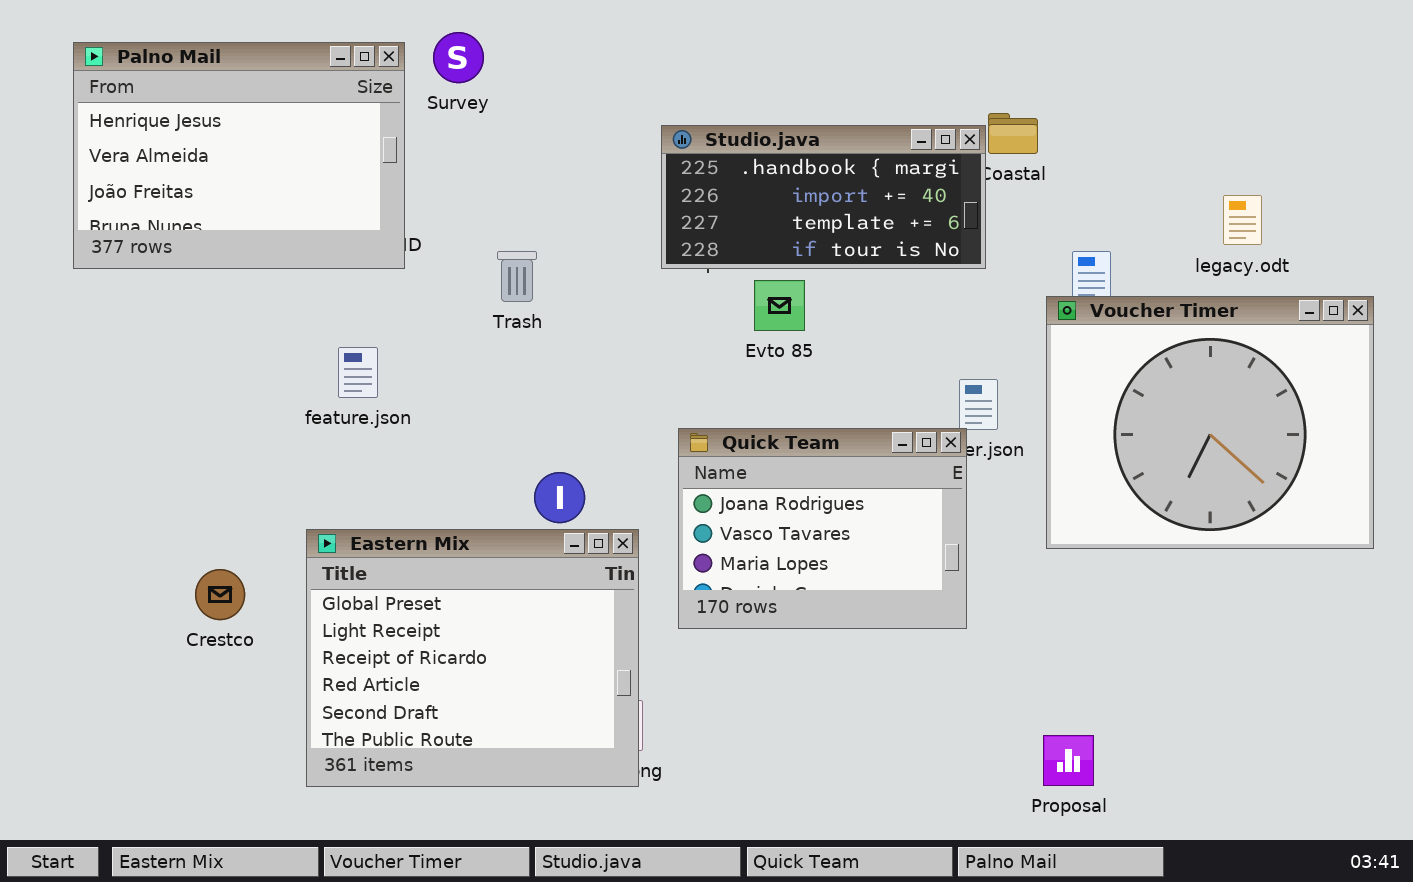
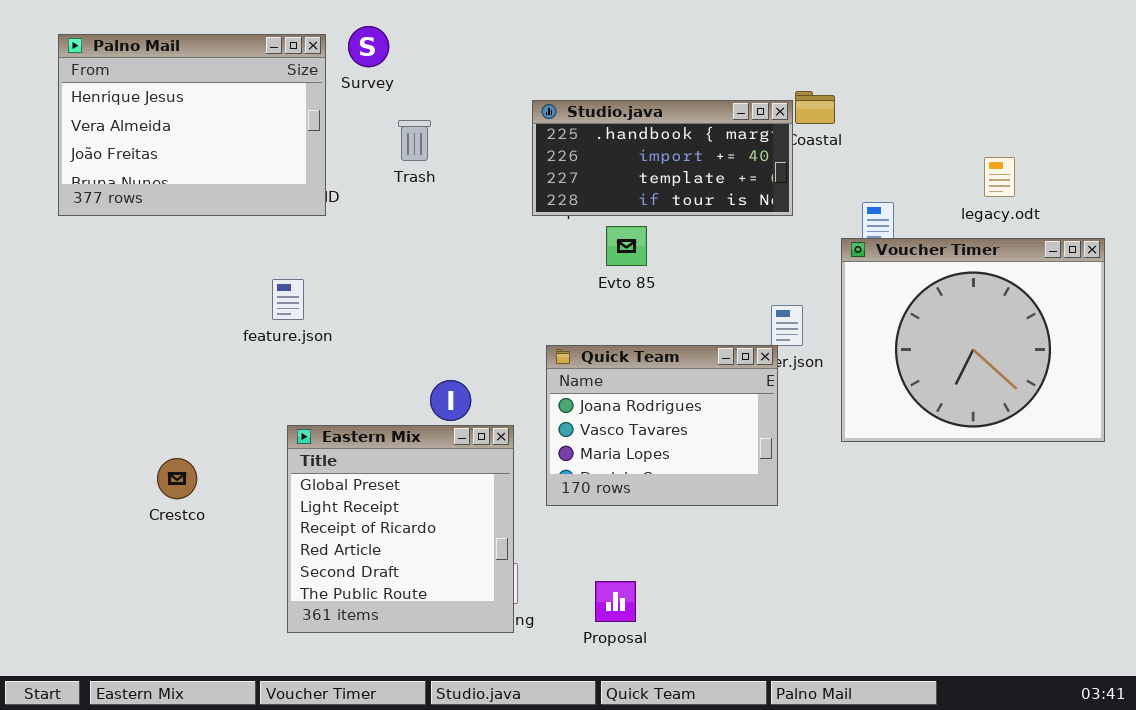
Trash: [497,251,537,302] -> [398,120,431,161], moved
Eastern Mix: [306,529,639,787] -> [287,425,514,633], resized
Proposal: [1043,735,1094,786] -> [595,581,636,622], moved

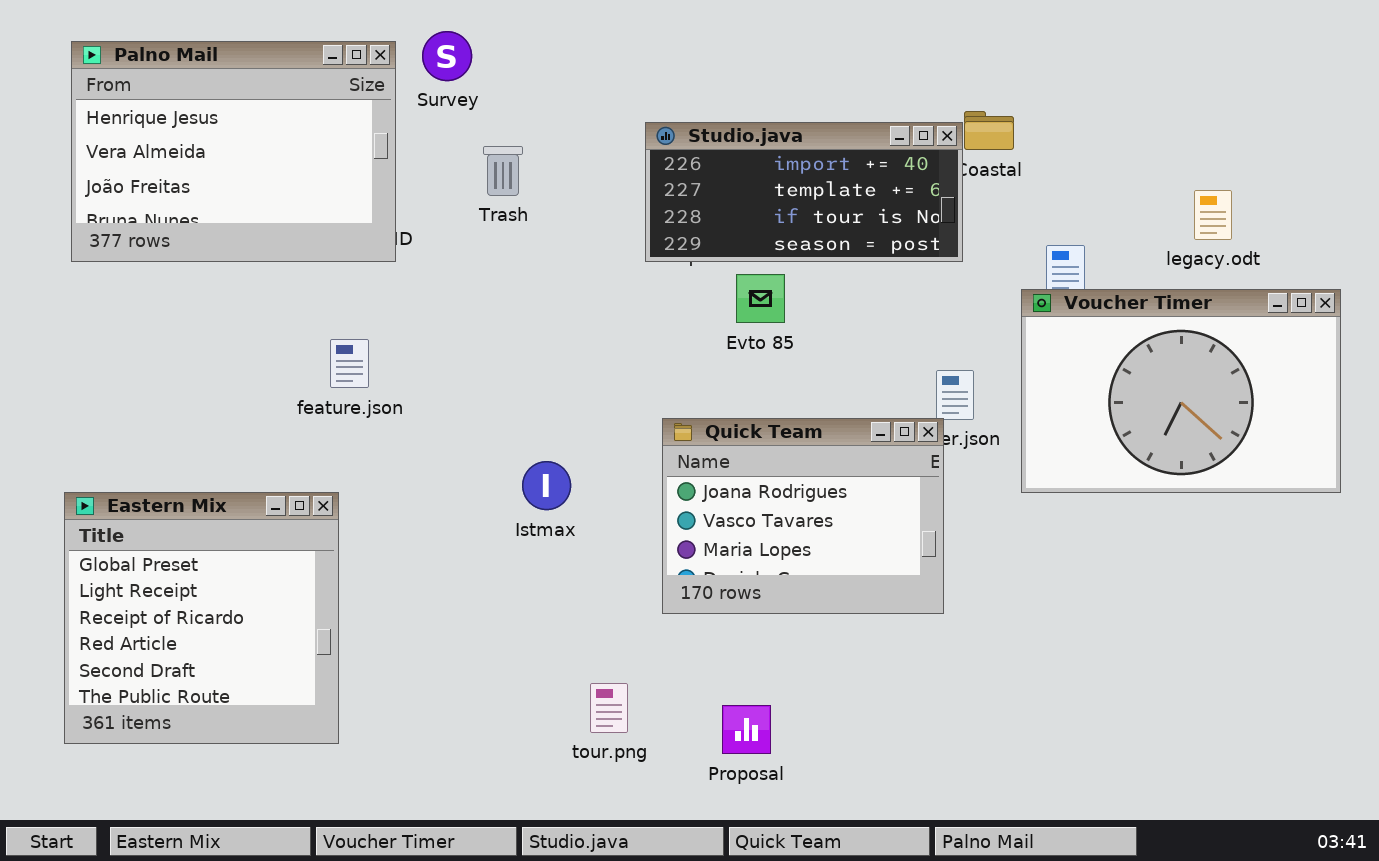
Studio.java: [532,100,793,216] -> [645,122,963,262], scrolled down 1 row
Voucher Timer: [841,238,1105,442] -> [1021,289,1341,493], resized
Eastern Mix: [287,425,514,633] -> [64,492,339,744], moved

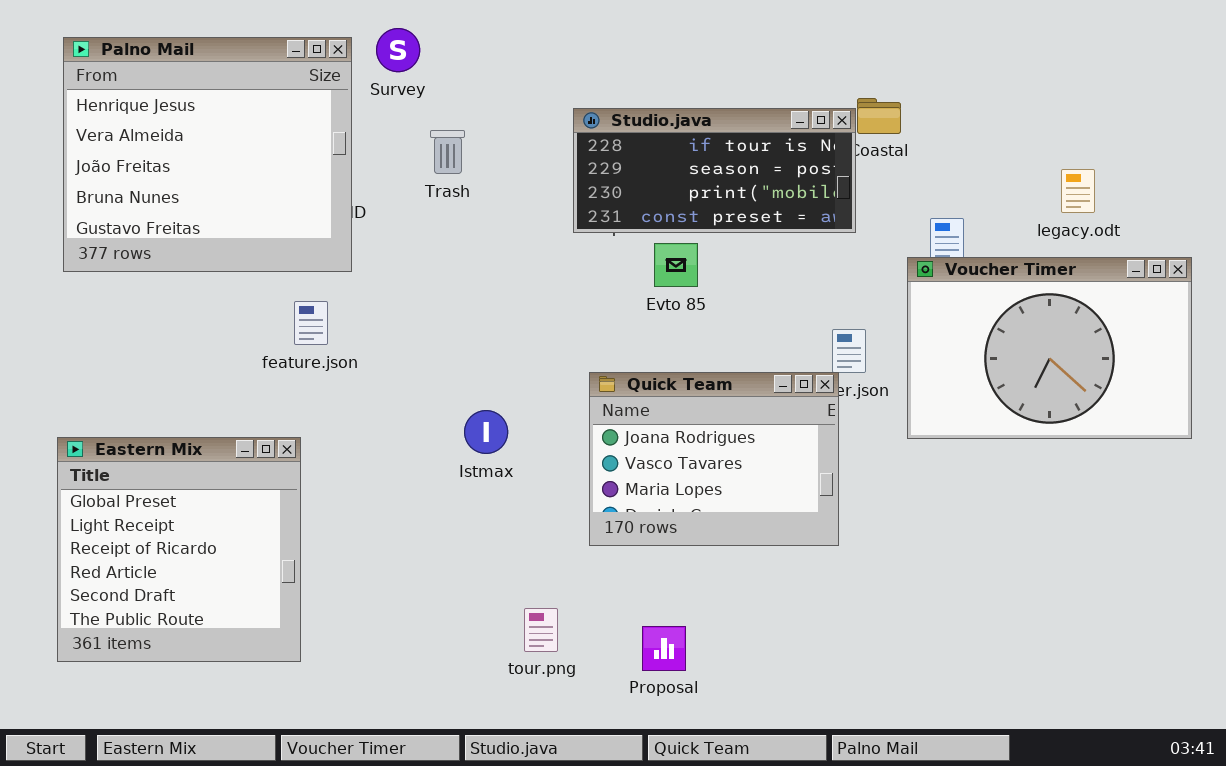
Palno Mail: [71,41,396,262] -> [63,37,352,272], resized
Studio.java: [645,122,963,262] -> [573,108,856,233], scrolled down 2 rows

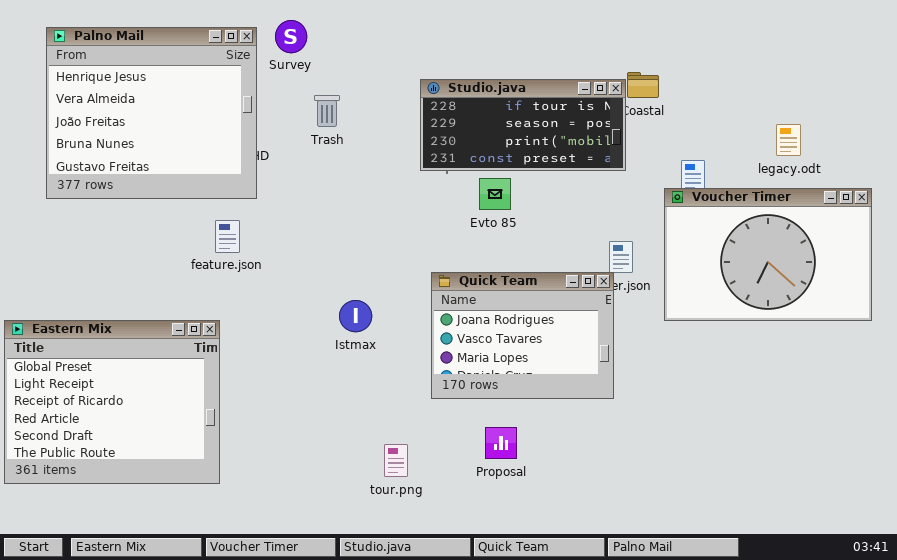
Eastern Mix: [57,437,301,662] -> [4,320,220,484], resized
Proposal: [642,626,686,671] -> [485,427,517,459], moved

